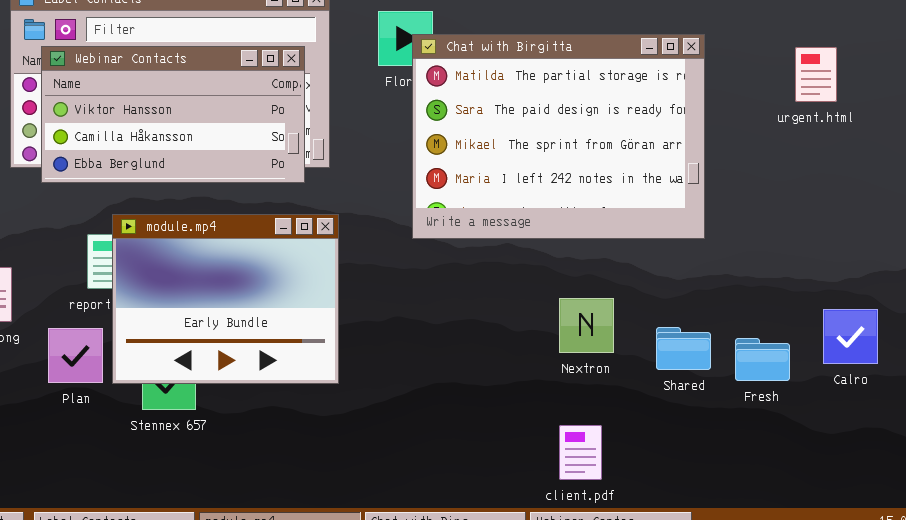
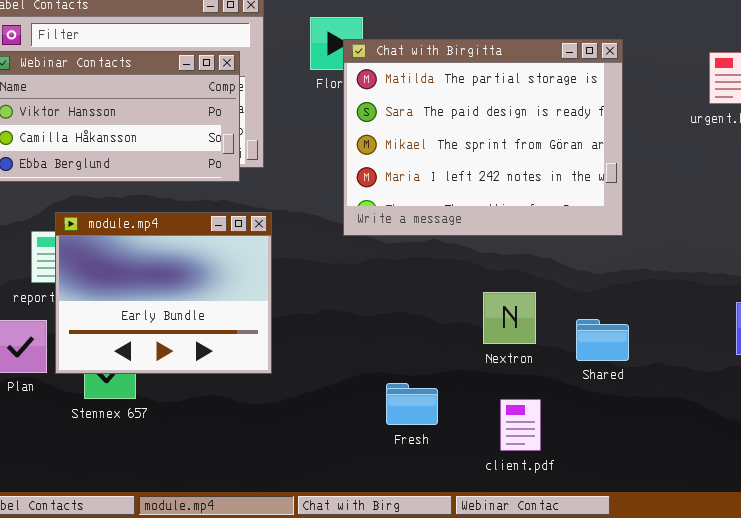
Fresh: [735,338,790,381] -> [386,383,438,425], moved
client.pdf: [559,425,602,480] -> [500,399,541,451], moved

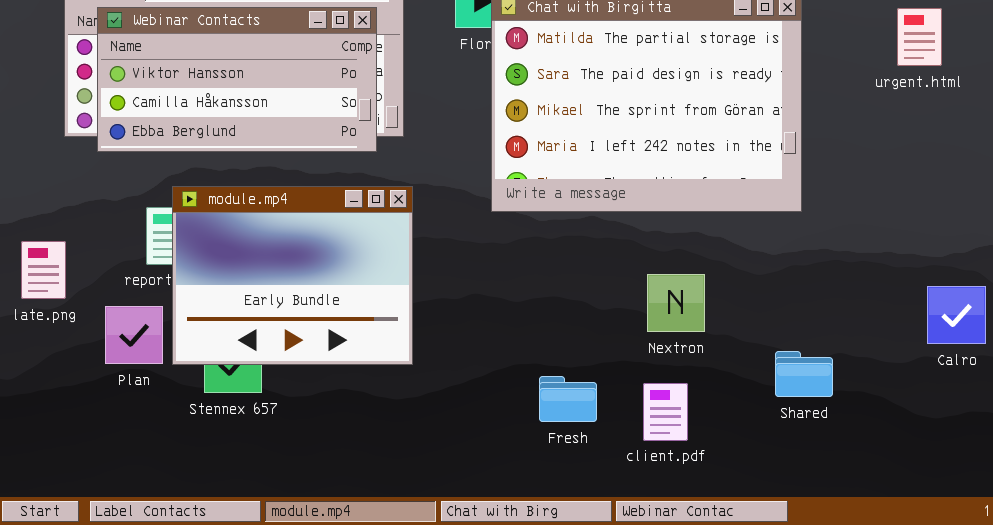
Shared: [576,319,629,361] -> [775,351,833,397], moved
client.pdf: [500,399,541,451] -> [643,383,688,441], moved

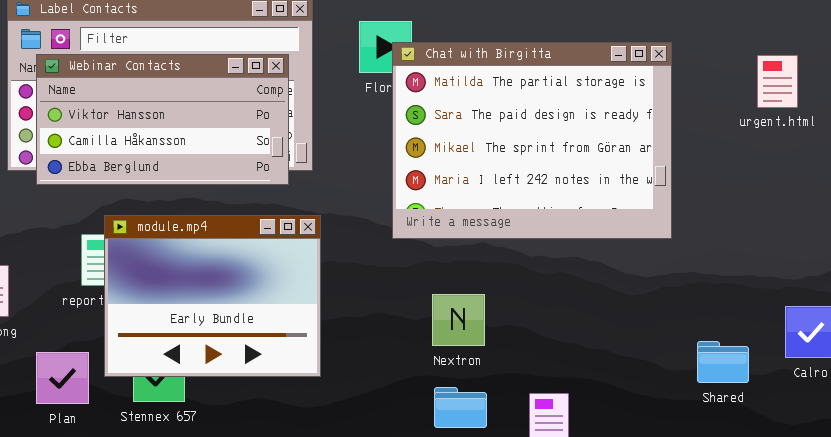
Nextron: [647,274,705,332] -> [432,294,485,346], moved
Plan: [105,306,163,364] -> [36,352,89,404], moved
Shared: [775,351,833,397] -> [697,341,749,383], moved

